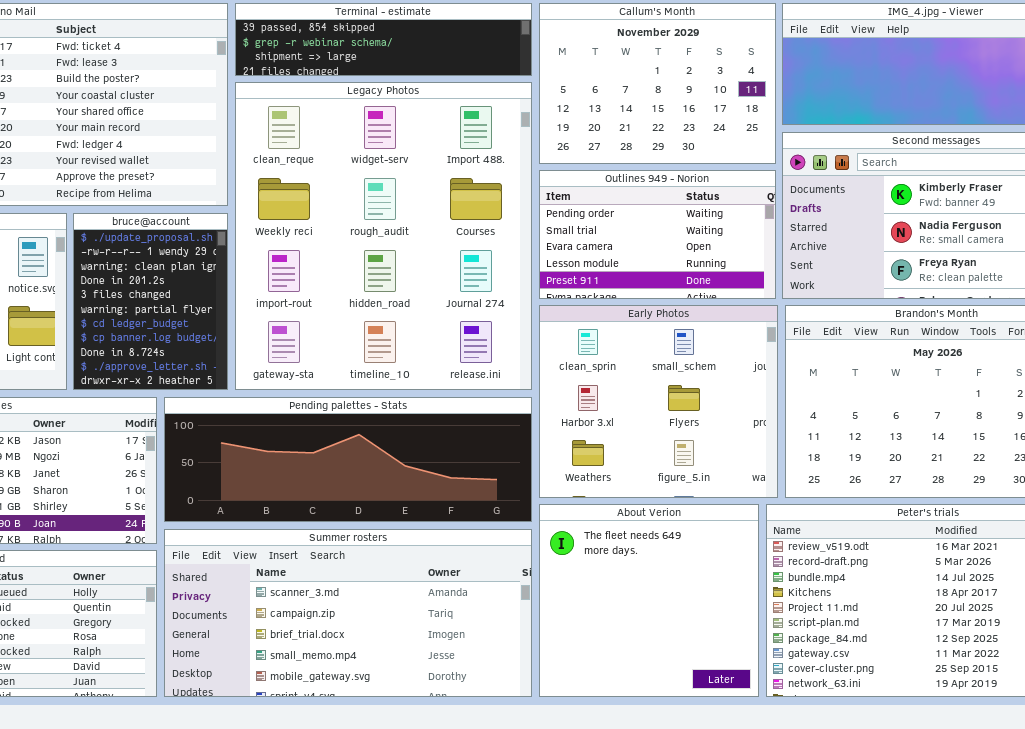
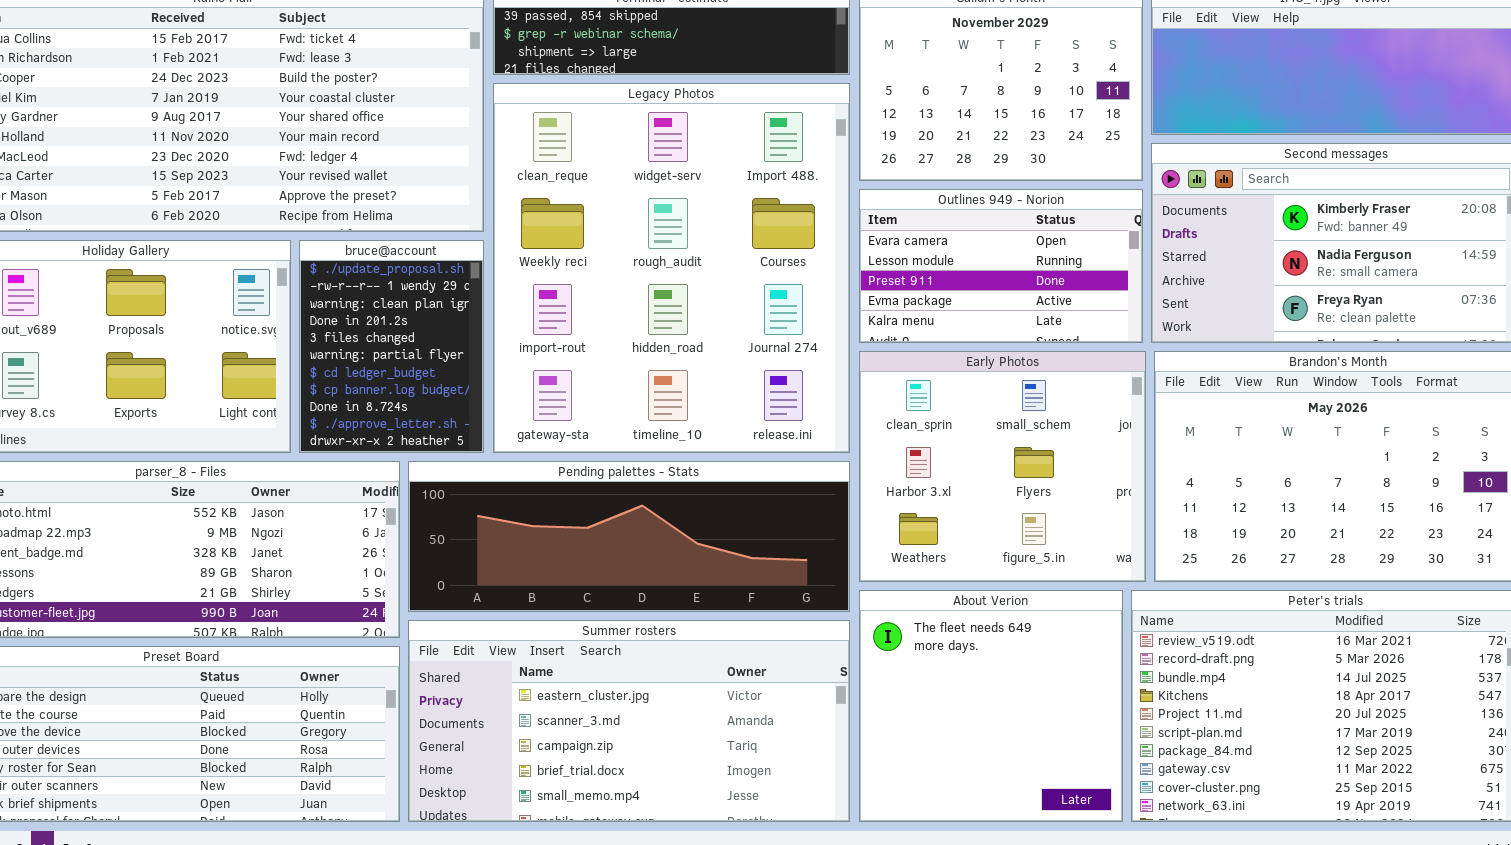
Outlines 949 - Norion: [539,170,776,299] -> [859,189,1143,343], scrolled down 2 rows
Summer rosters: [164,529,532,697] -> [408,620,850,822], scrolled up 1 row

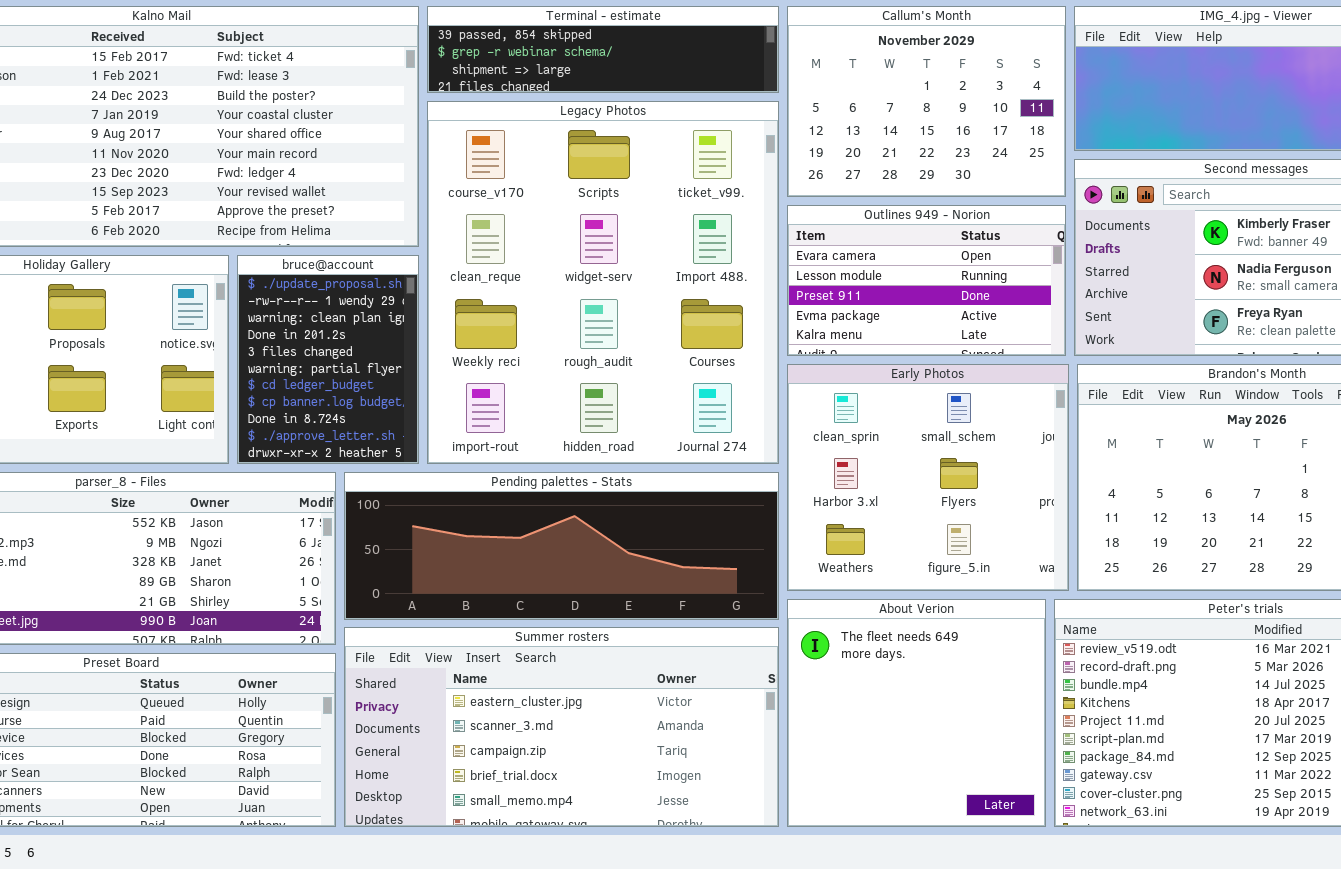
Legacy Photos: [493,83,850,453] -> [427,101,779,464], scrolled up 1 row

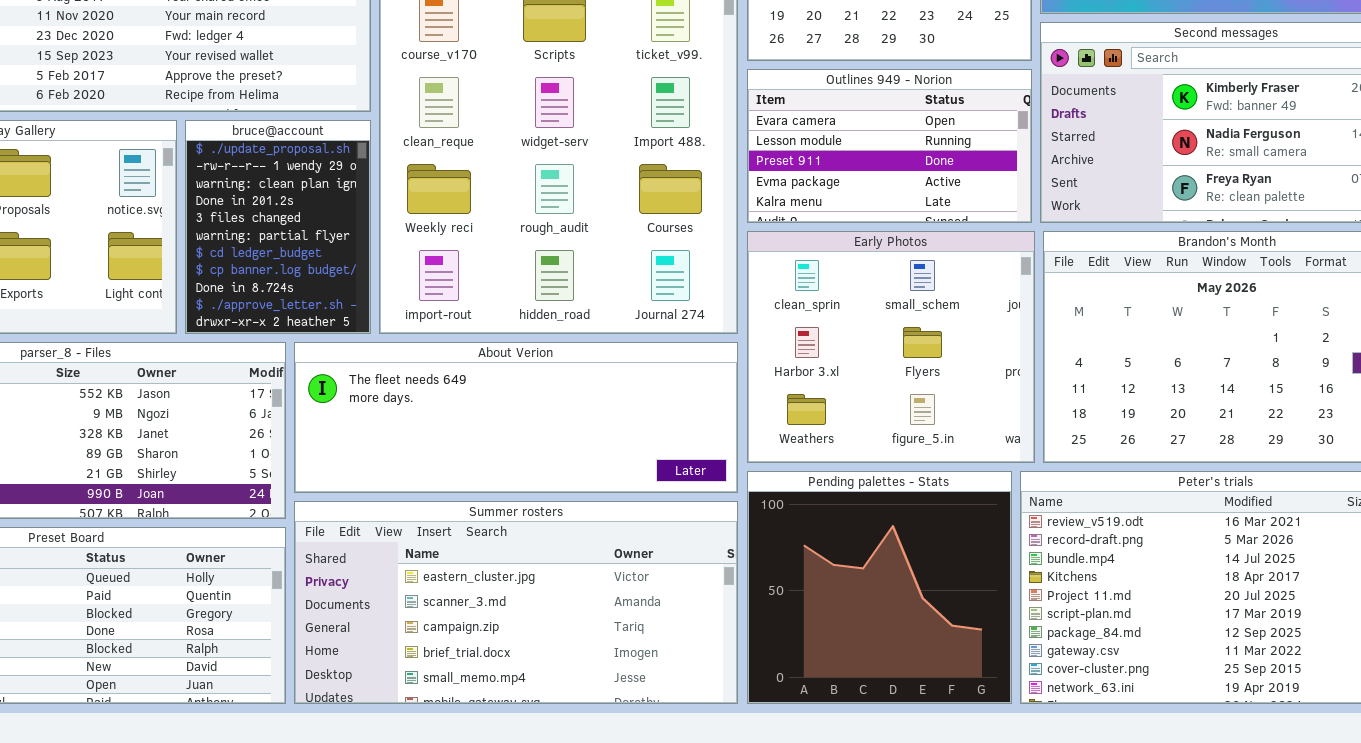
Pending palettes - Stats: [344,472,779,620] -> [747,471,1012,704], moved, resized
About Verion: [787,599,1046,827] -> [294,342,738,493], moved, resized

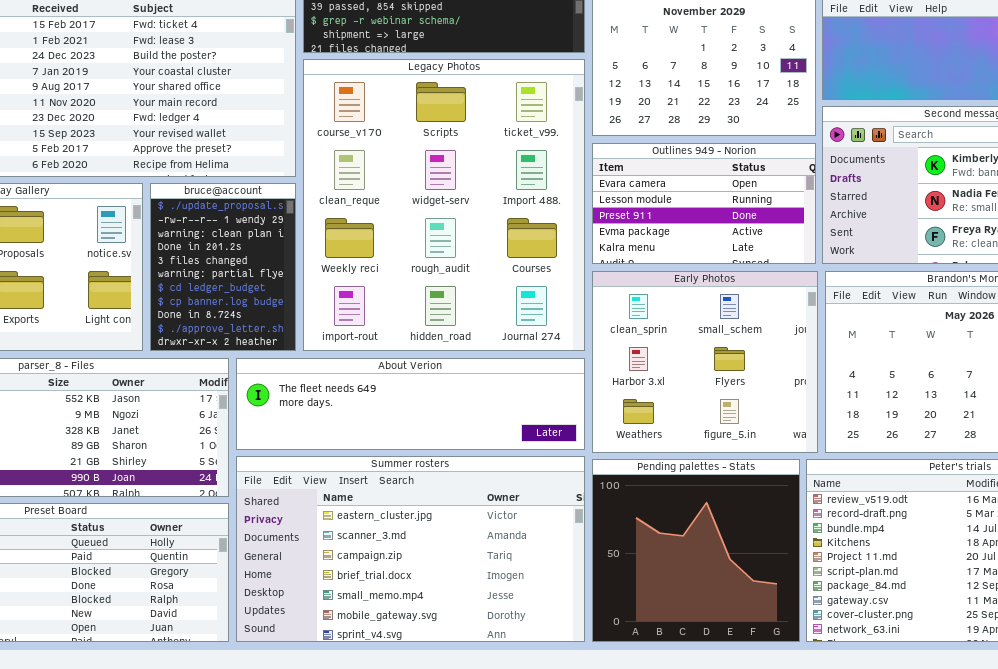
About Verion: [294,342,738,493] -> [236,358,585,450], resized
Summer rosters: [294,501,738,704] -> [236,456,585,642], resized

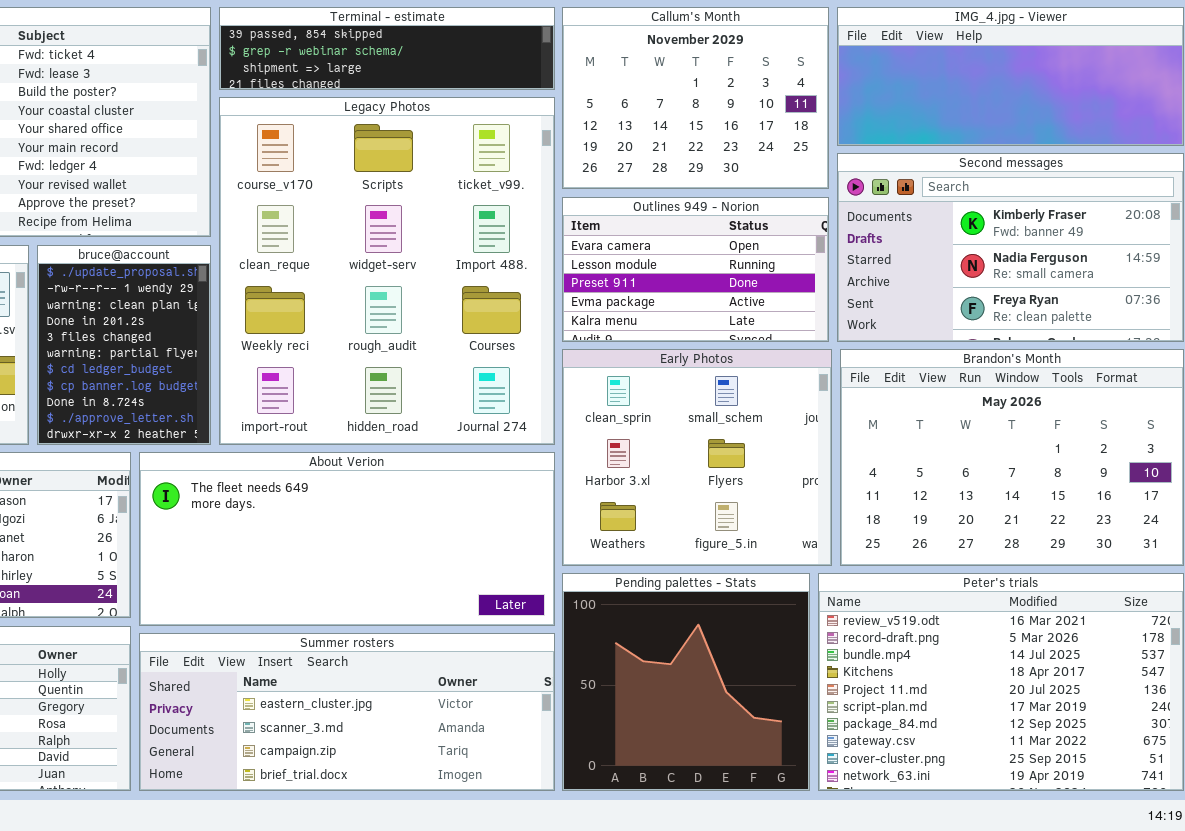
About Verion: [236,358,585,450] -> [139,452,555,626], resized
Summer rosters: [236,456,585,642] -> [139,633,555,791], resized

